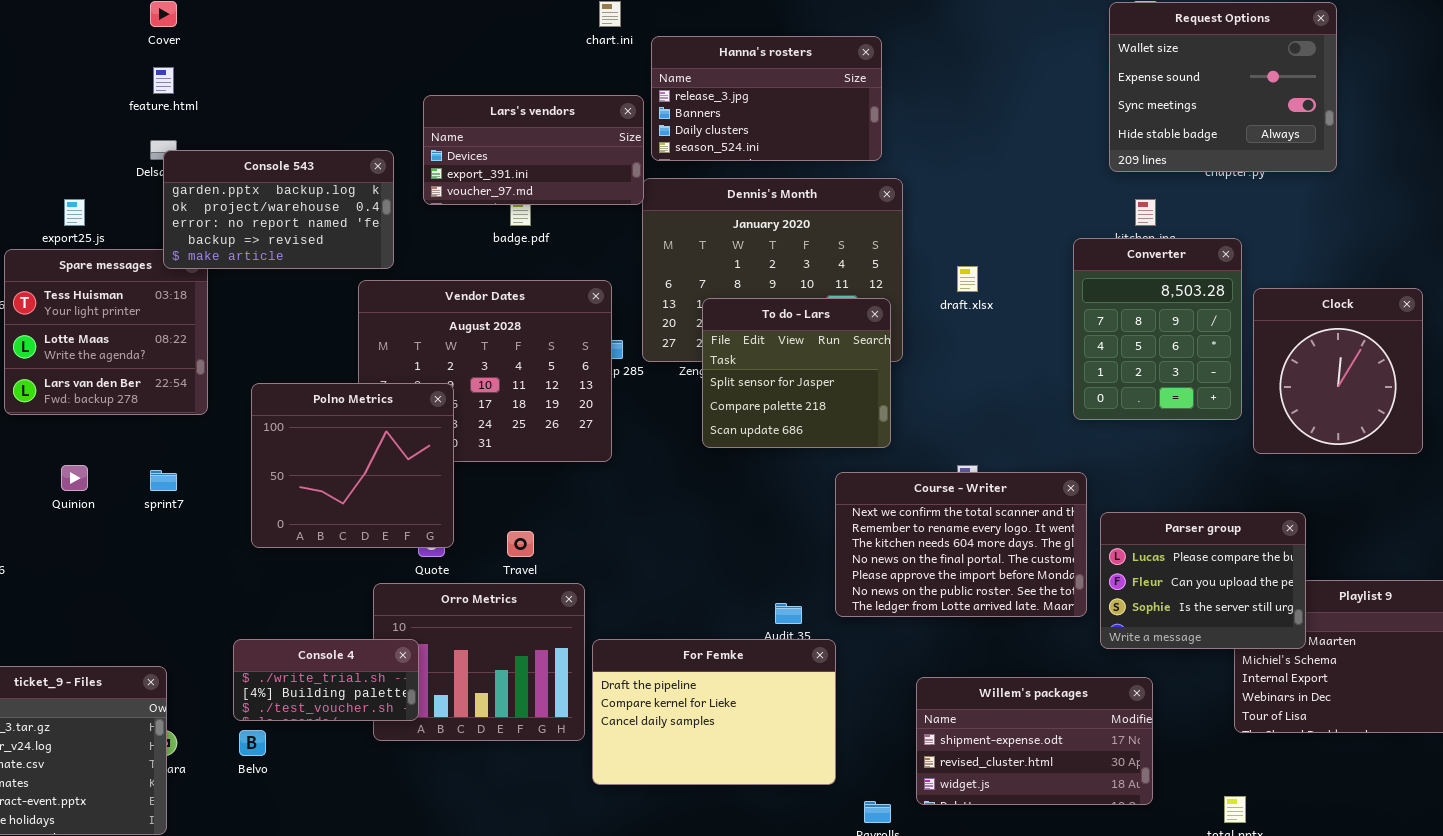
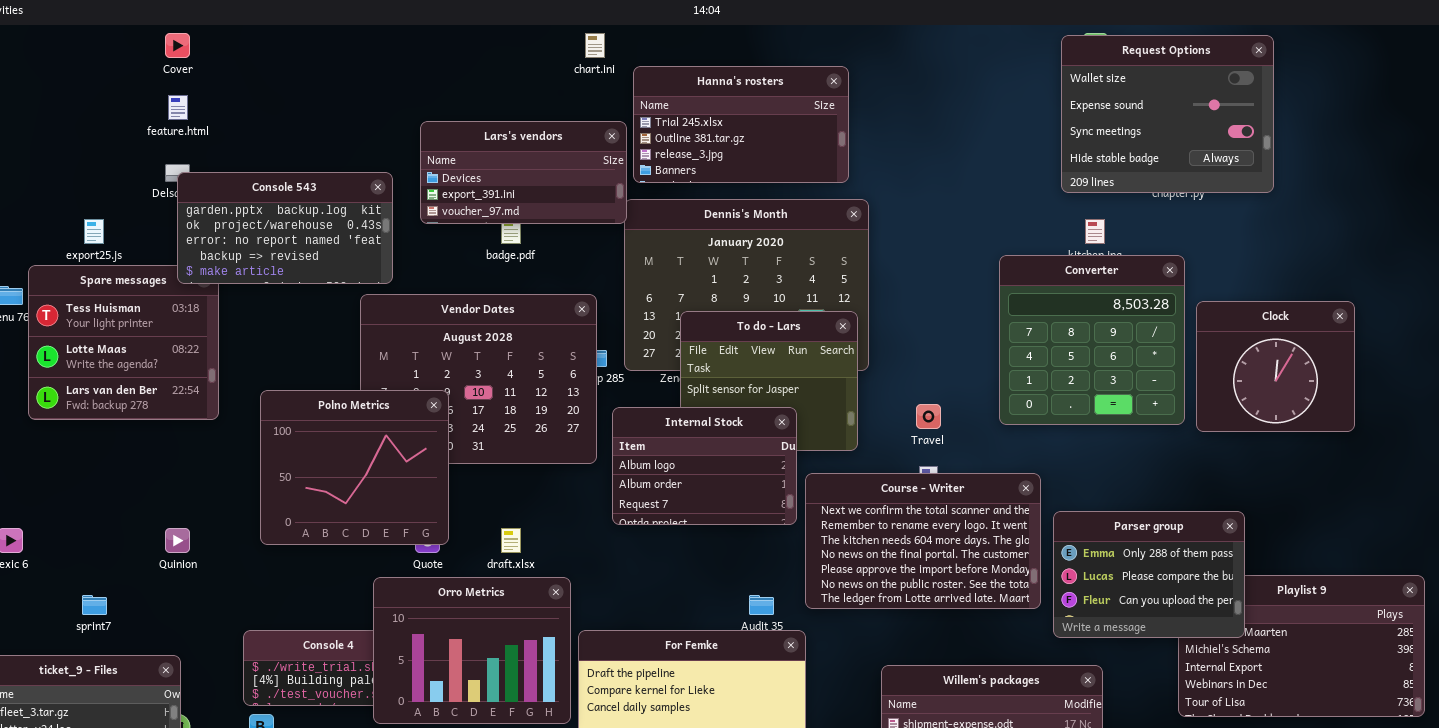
Hanna's rosters: [651,36,882,161] -> [633,66,849,183], scrolled up 2 rows
Converter: [1073,238,1242,420] -> [999,255,1185,425], resized
draft.xlsx: [957,266,978,292] -> [501,528,521,553], moved
Clock: [1253,288,1423,454] -> [1196,301,1355,432], resized
Internal Stock: none -> [612,407,797,525], opened
Quinion: [61,465,88,491] -> [165,528,190,553], moved
sprint7: [150,470,177,491] -> [82,595,107,615], moved
Parser group: [1100,512,1306,649] -> [1053,511,1245,638], scrolled up 1 row
Travel: [507,531,534,557] -> [916,404,941,429], moved
Orro Metrics: [373,583,585,741] -> [373,577,571,724], raised

